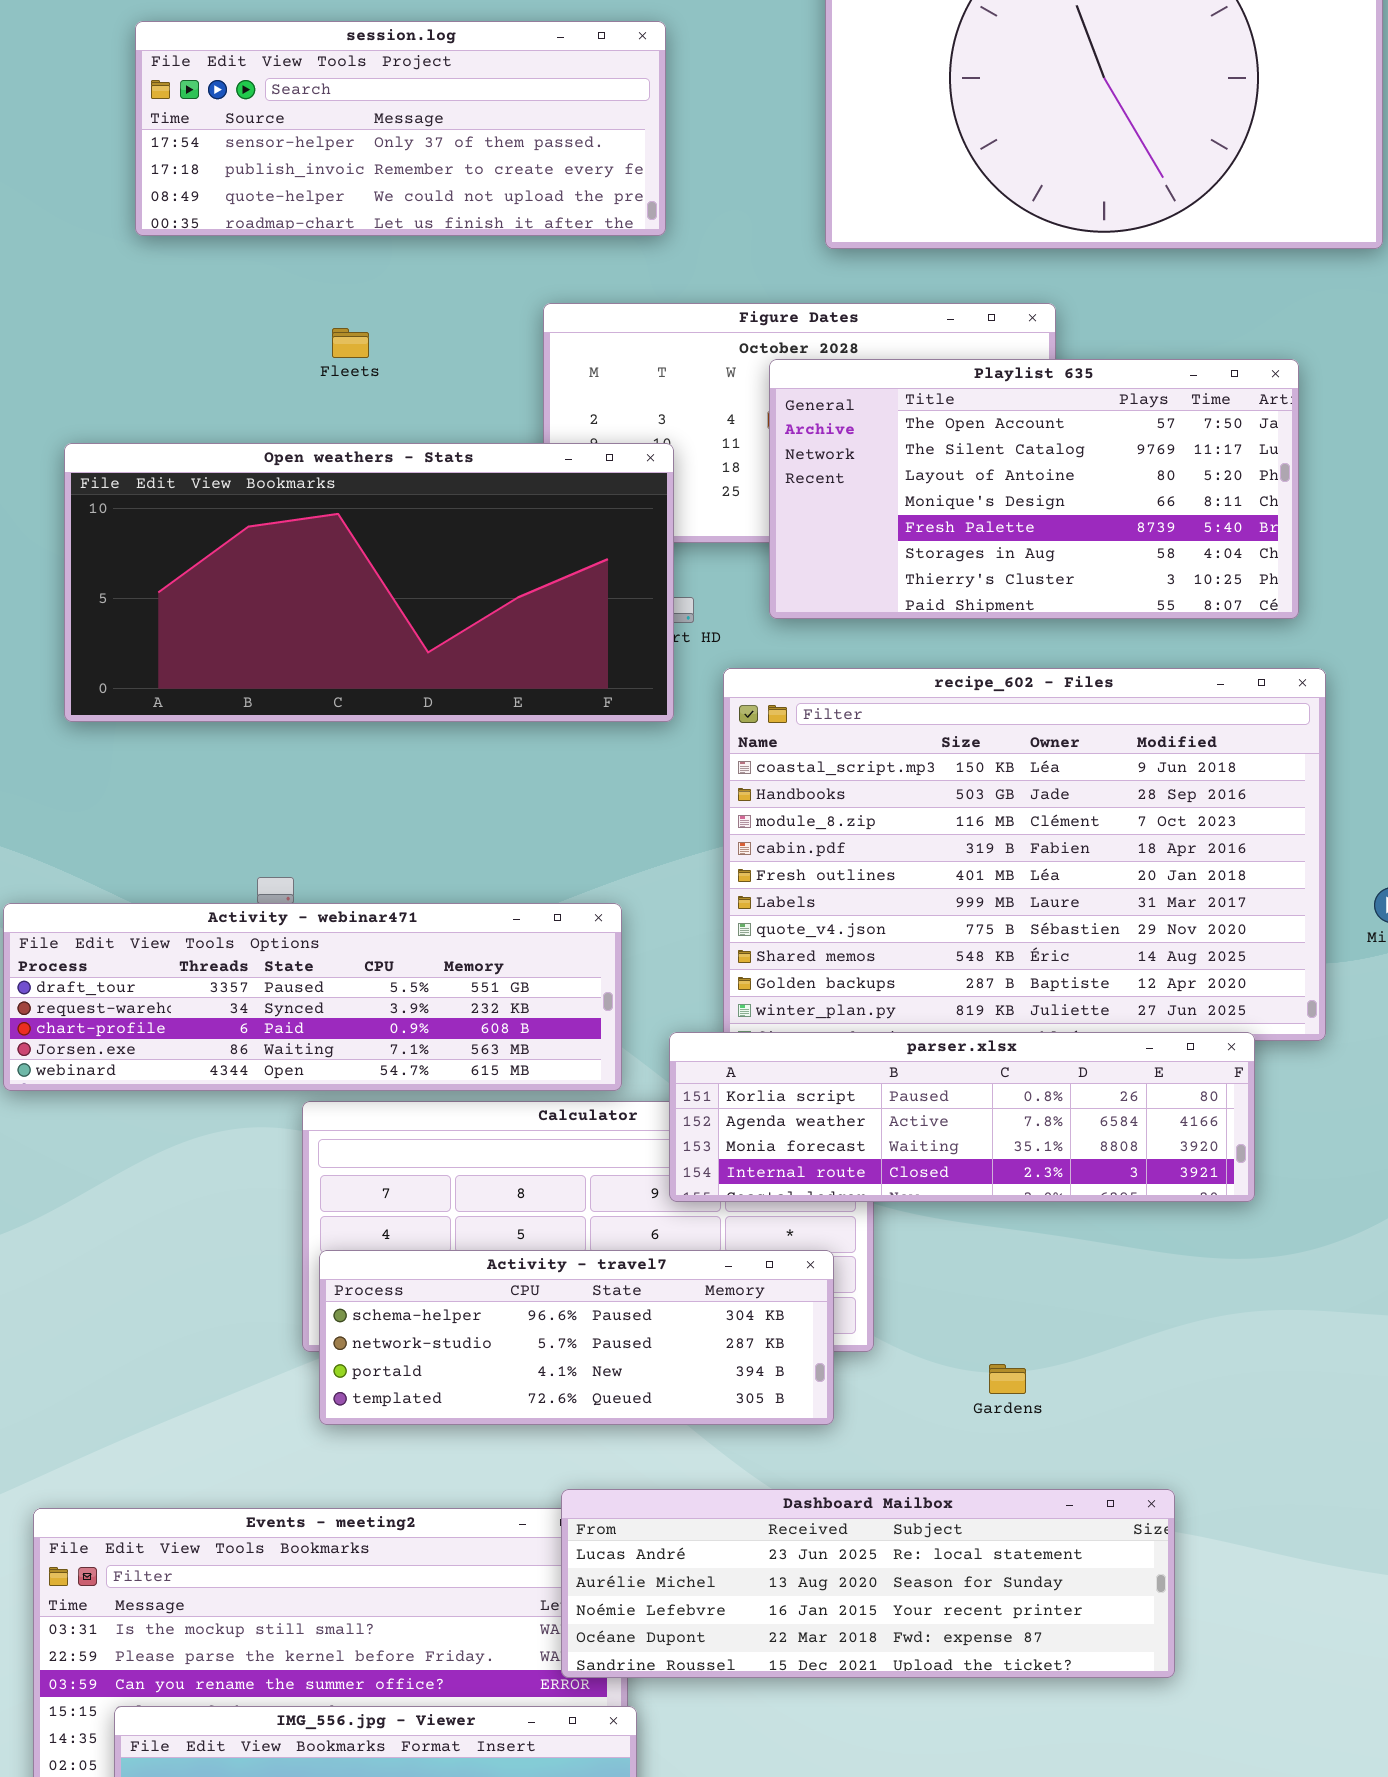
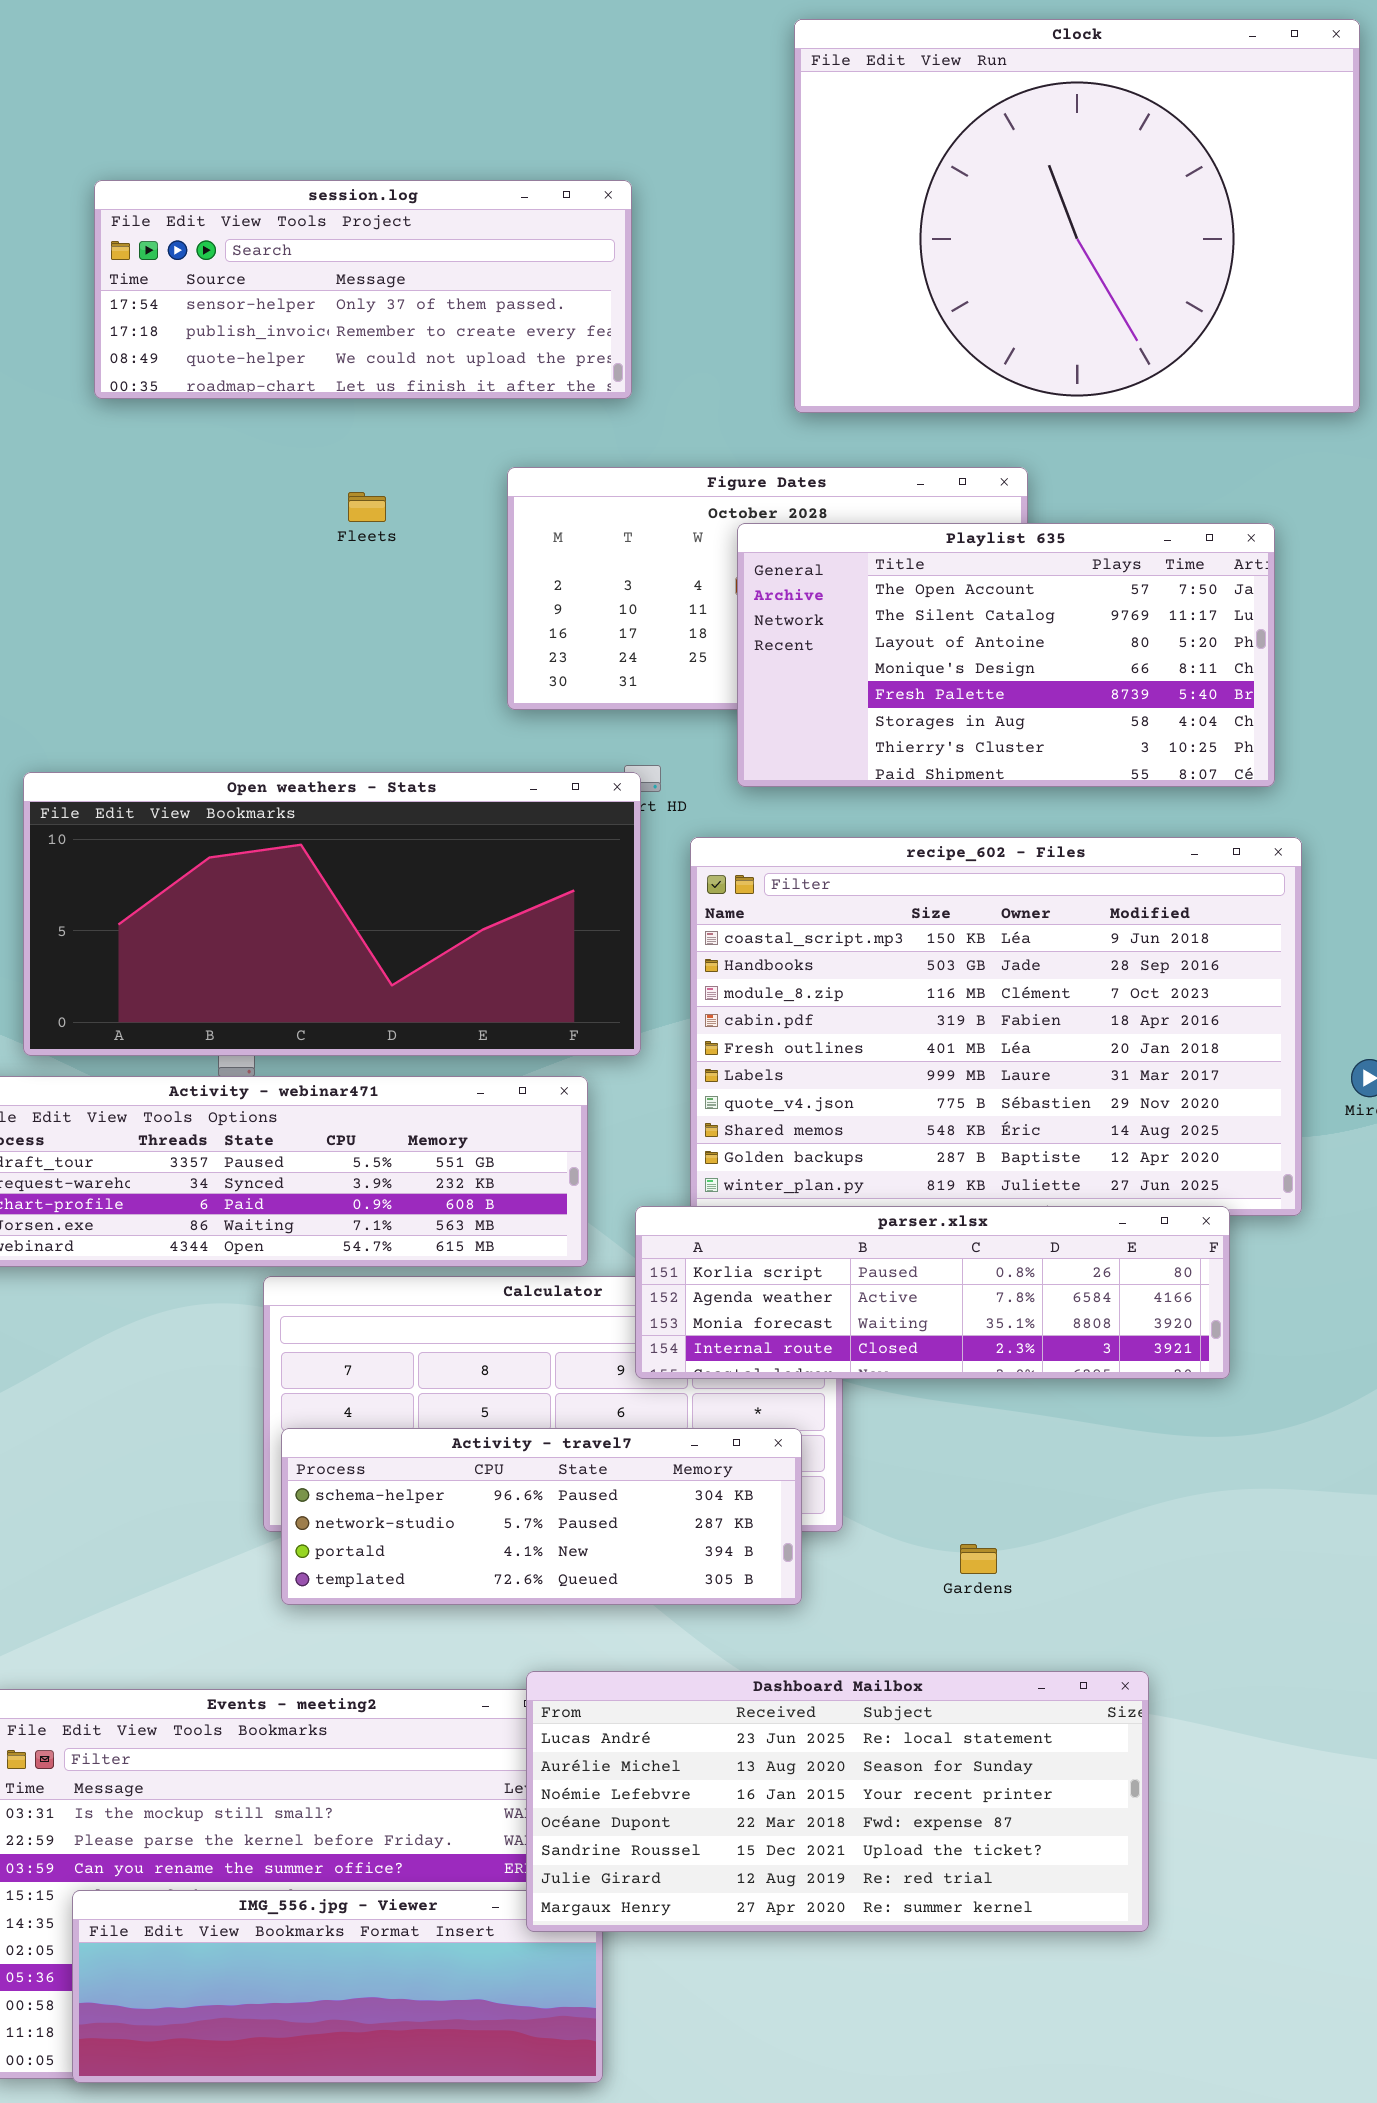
Fleets: [332,328,369,358] -> [348,492,386,522], moved
Open weathers - Stats: [64,443,674,722] -> [23,772,641,1056], moved
Dashboard Mailbox: [561,1489,1175,1678] -> [526,1671,1149,1932], resized

